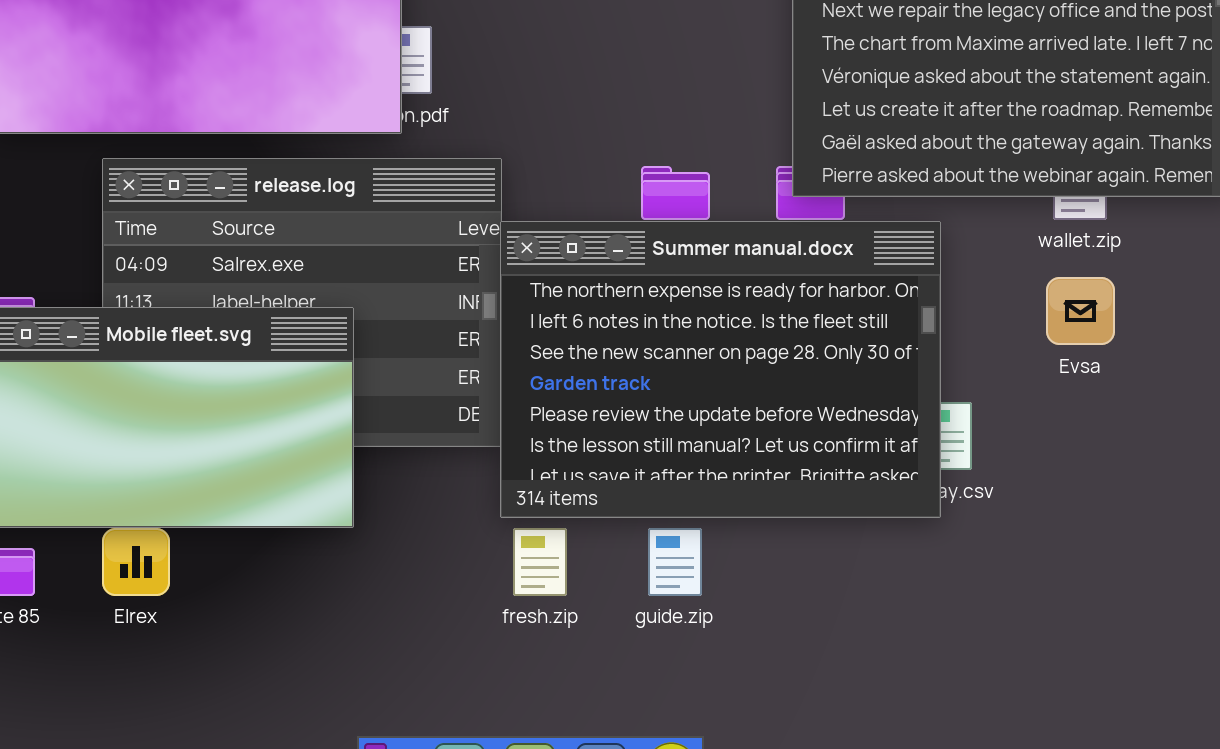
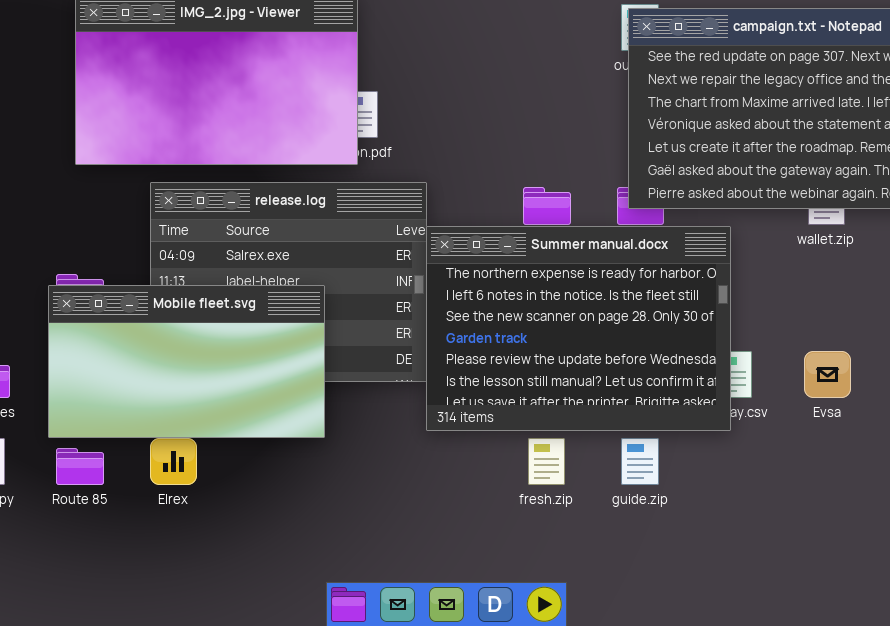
Evsa: [1046,277,1115,345] -> [804,351,851,398], moved
fresh.zip: [513,528,567,596] -> [528,438,565,485], moved
guide.zip: [648,528,702,596] -> [621,438,659,485], moved

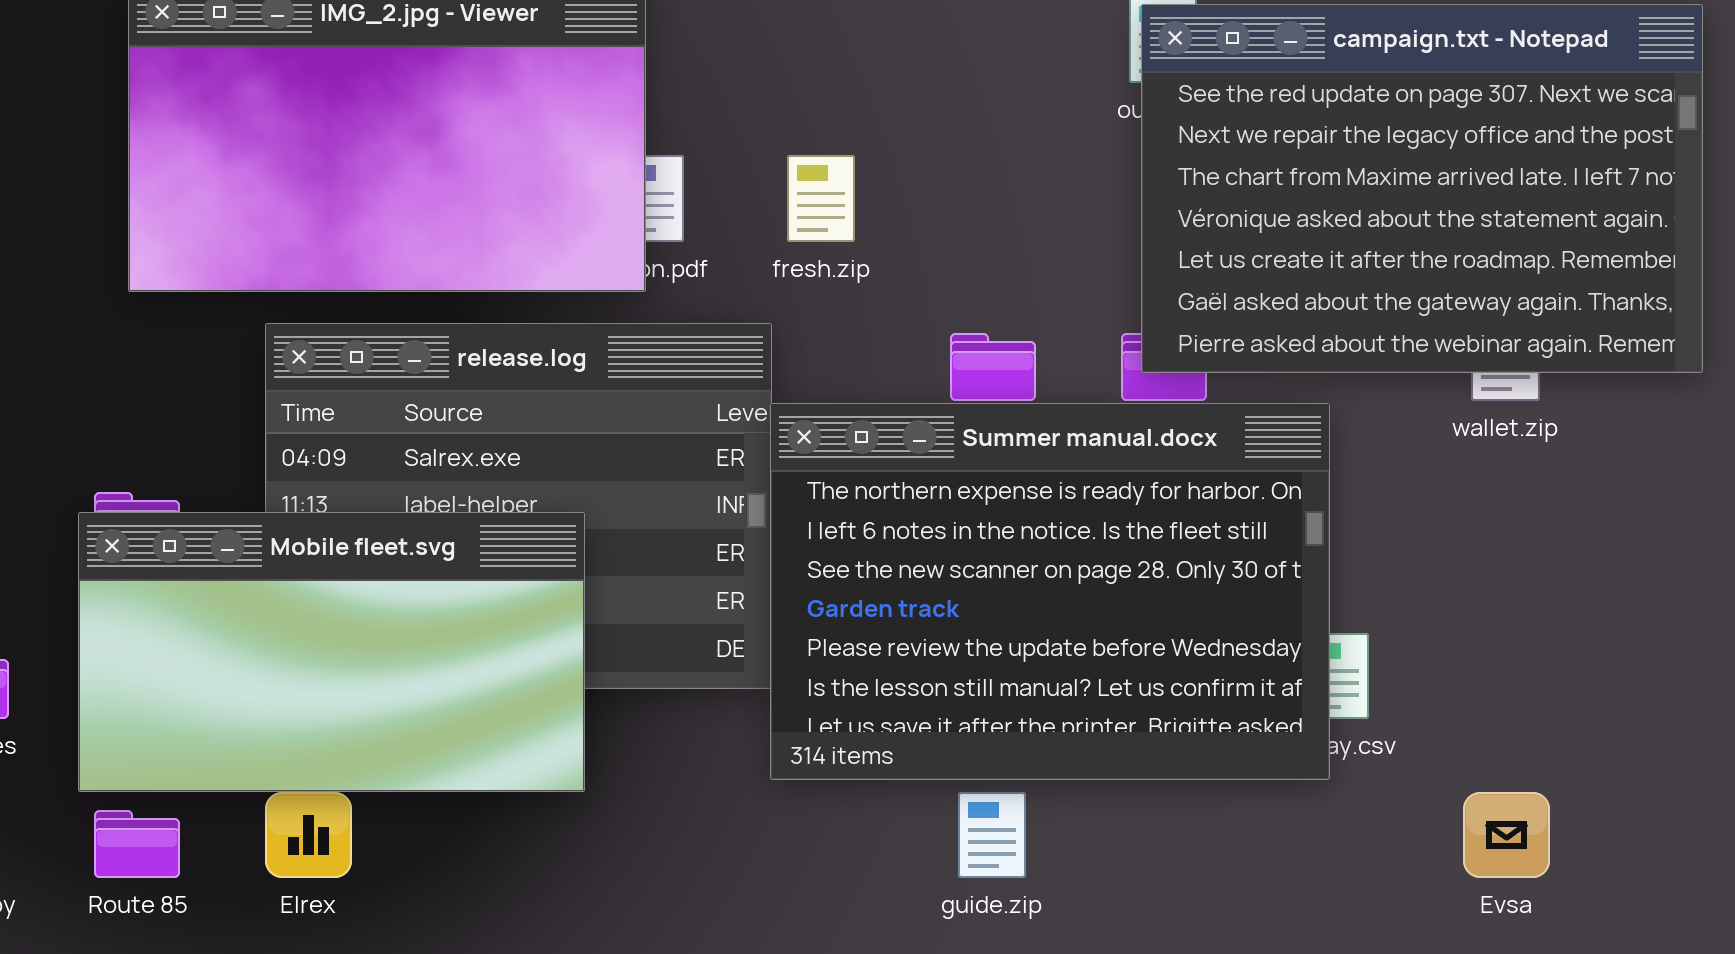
Evsa: [804,351,851,398] -> [1463,792,1550,878], moved
fresh.zip: [528,438,565,485] -> [787,155,855,242], moved
guide.zip: [621,438,659,485] -> [958,792,1026,878], moved

